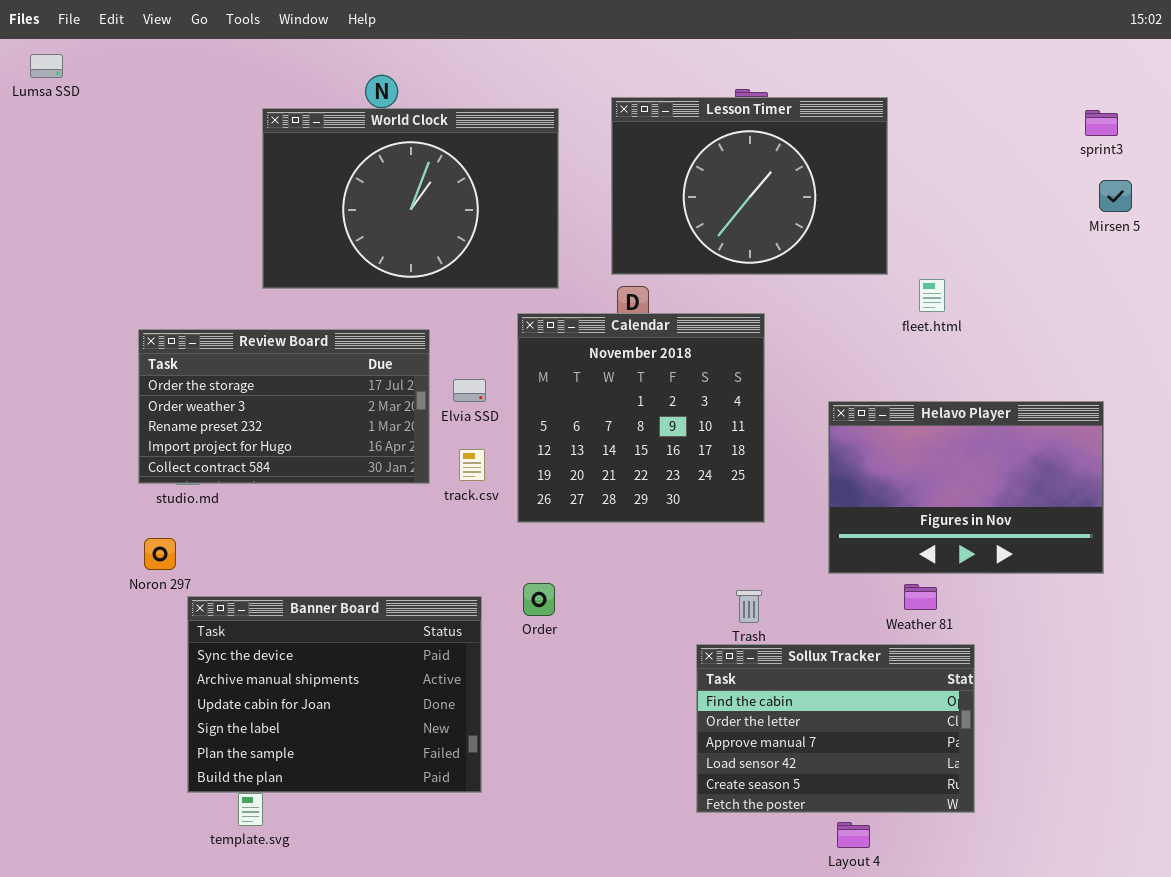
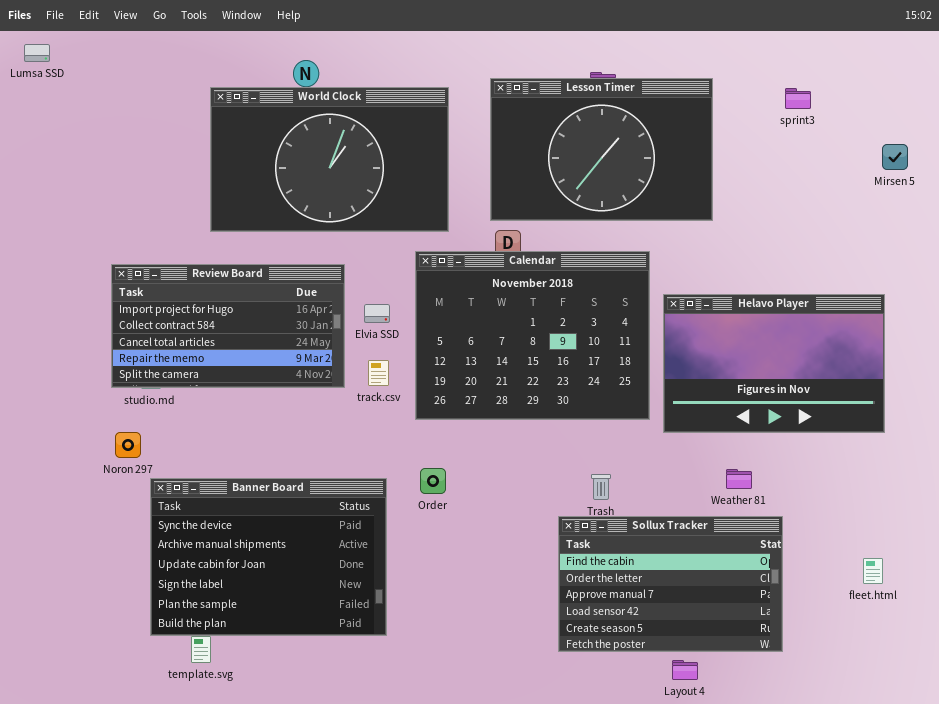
sprint3: [1085,110,1118,136] -> [785,88,811,109], moved
fleet.html: [919,279,945,312] -> [863,558,883,584], moved
Calendar: [517,313,765,523] -> [415,251,650,420], resized
Review Board: [138,329,430,484] -> [111,264,345,388], scrolled down 3 rows
Helavo Player: [828,401,1104,574] -> [663,294,885,433], moved

